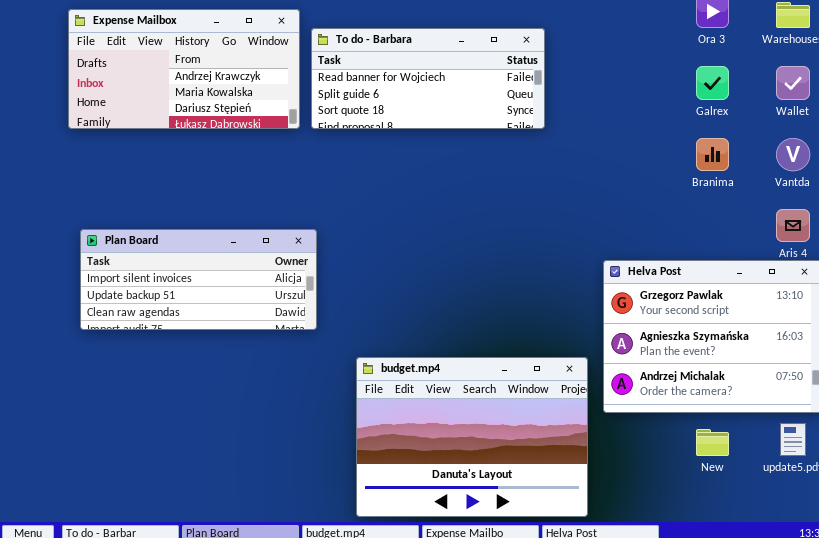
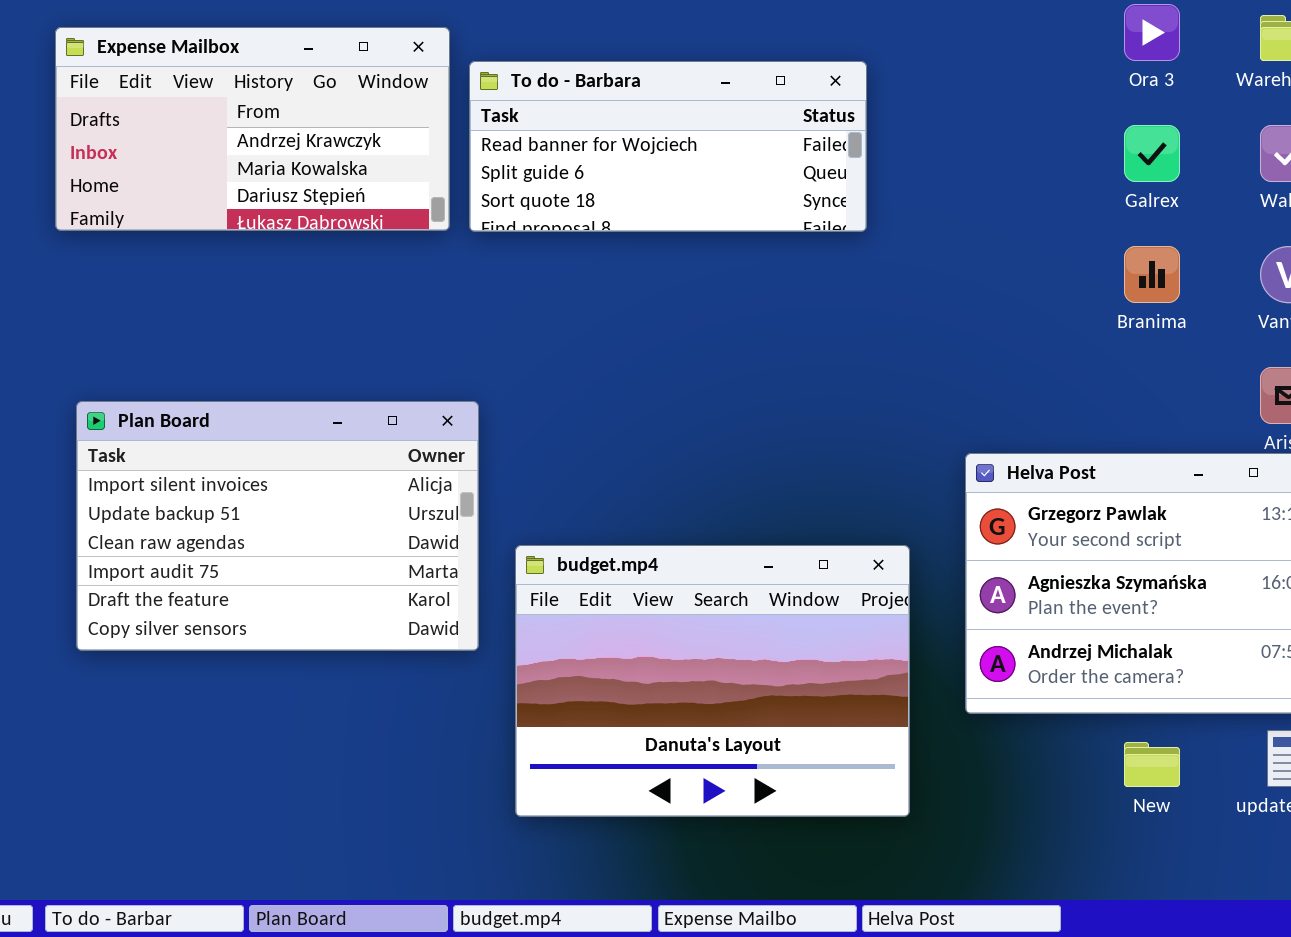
Plan Board: [80,229,317,330] -> [76,401,479,651], resized
budget.mp4: [356,357,588,517] -> [515,545,910,817], moved

